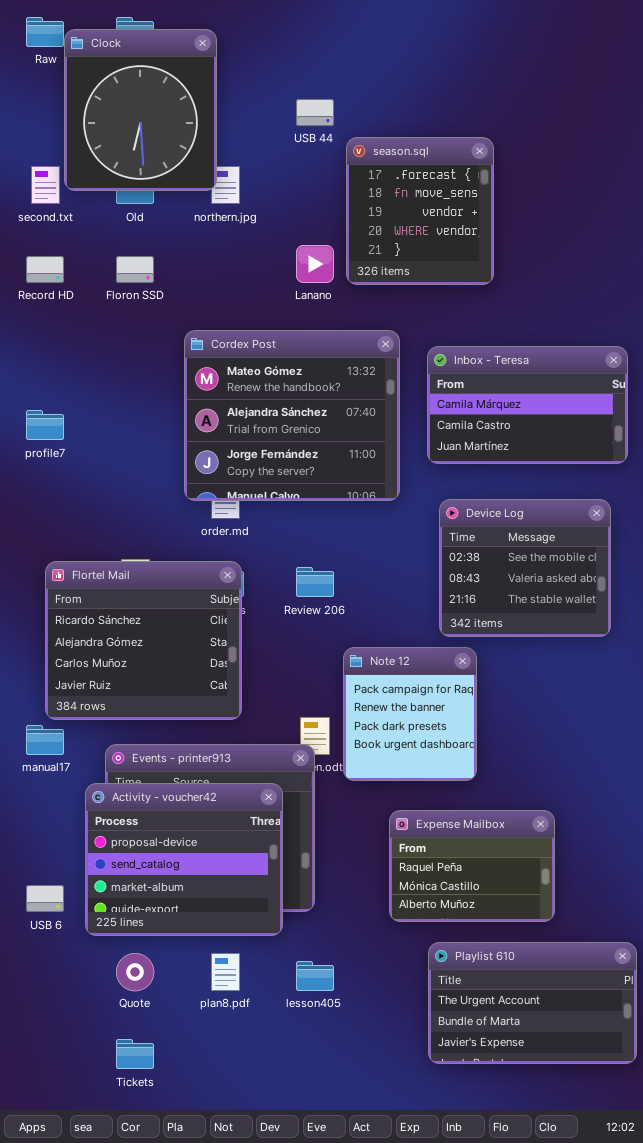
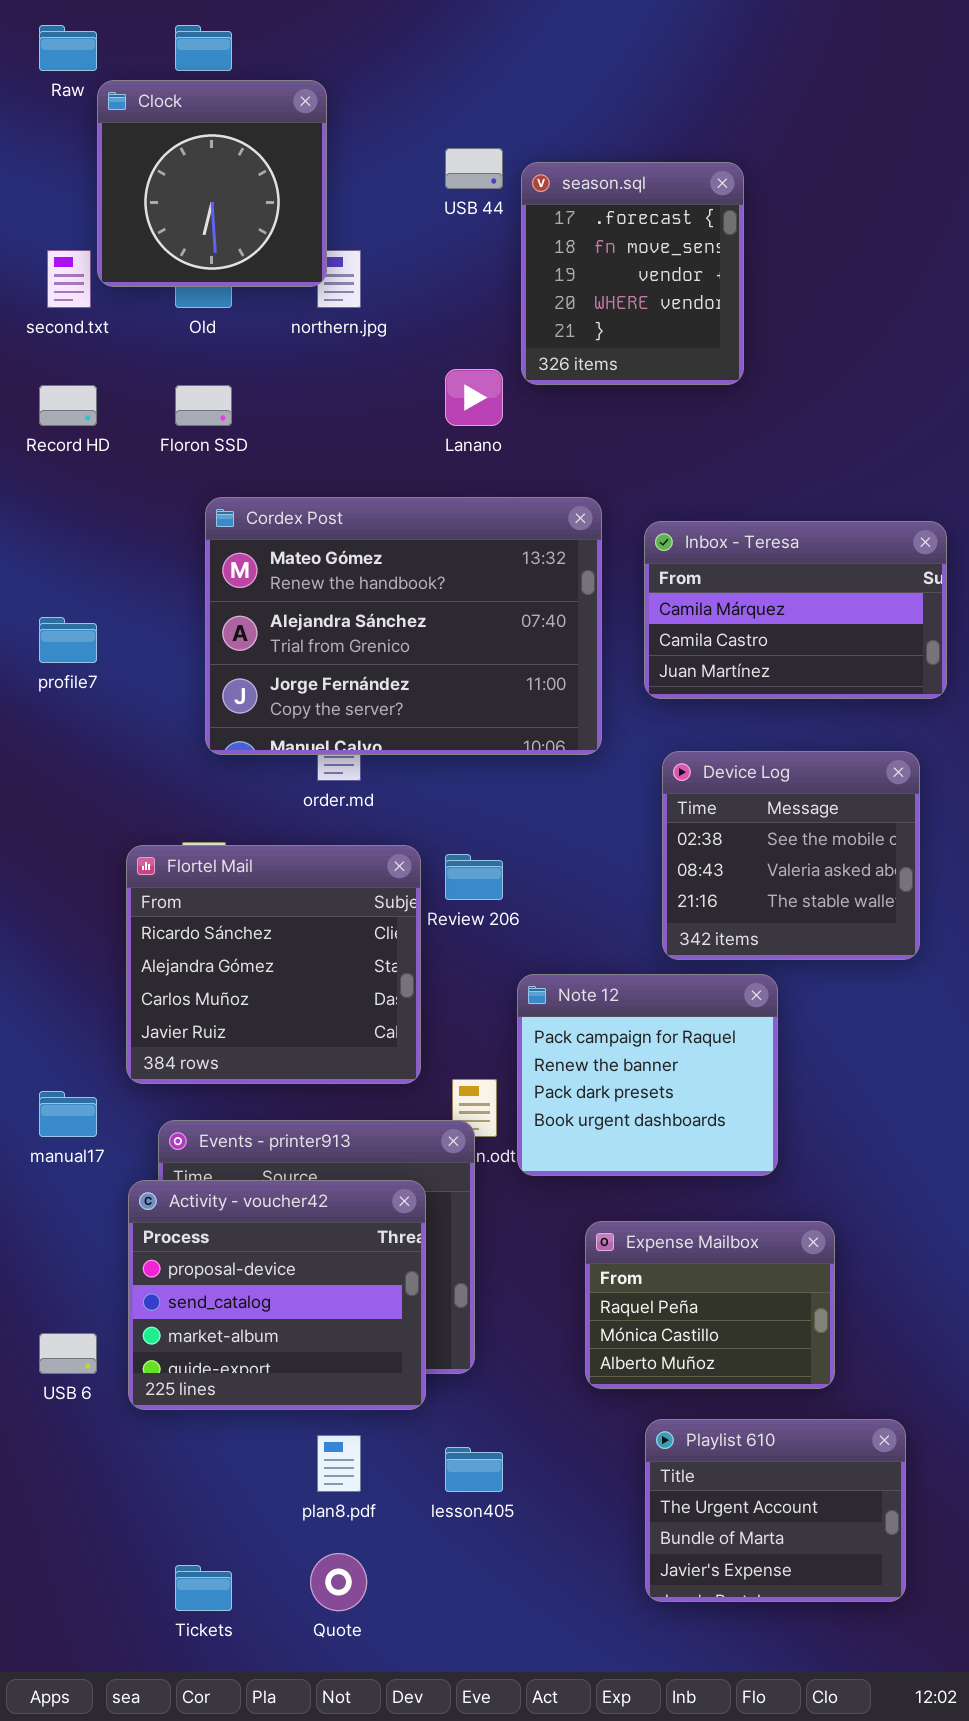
Clock: [64,29,217,191] -> [97,80,327,287], resized
season.sql: [346,137,494,285] -> [521,162,744,385], moved
Cordex Post: [184,330,400,501] -> [205,497,602,755], resized
Flortel Mail: [45,561,242,720] -> [126,845,421,1084], moved
Note 12: [343,647,477,781] -> [517,974,778,1176], resized
Playlist 610: [428,942,637,1064] -> [645,1419,906,1602], resized
Quote: [116,953,154,991] -> [310,1553,367,1611], moved

